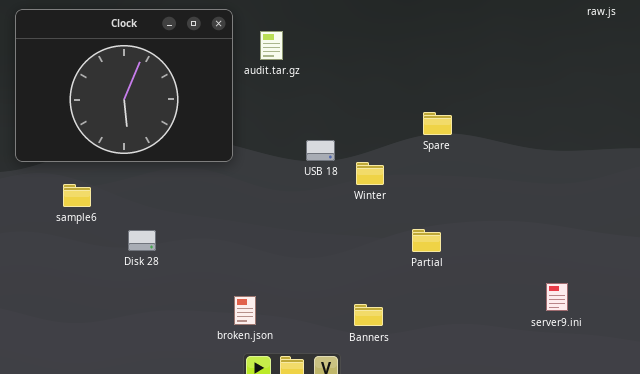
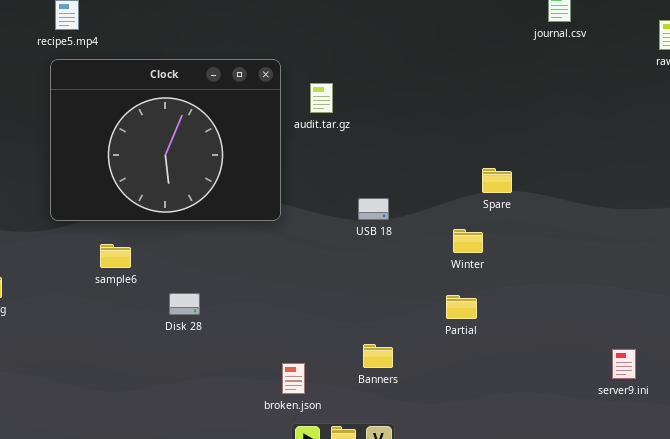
Winter: [356,162,384,185] -> [453,229,483,253], moved
Partial: [412,229,441,252] -> [446,295,477,319], moved
Banners: [354,304,383,326] -> [363,344,393,368], moved

